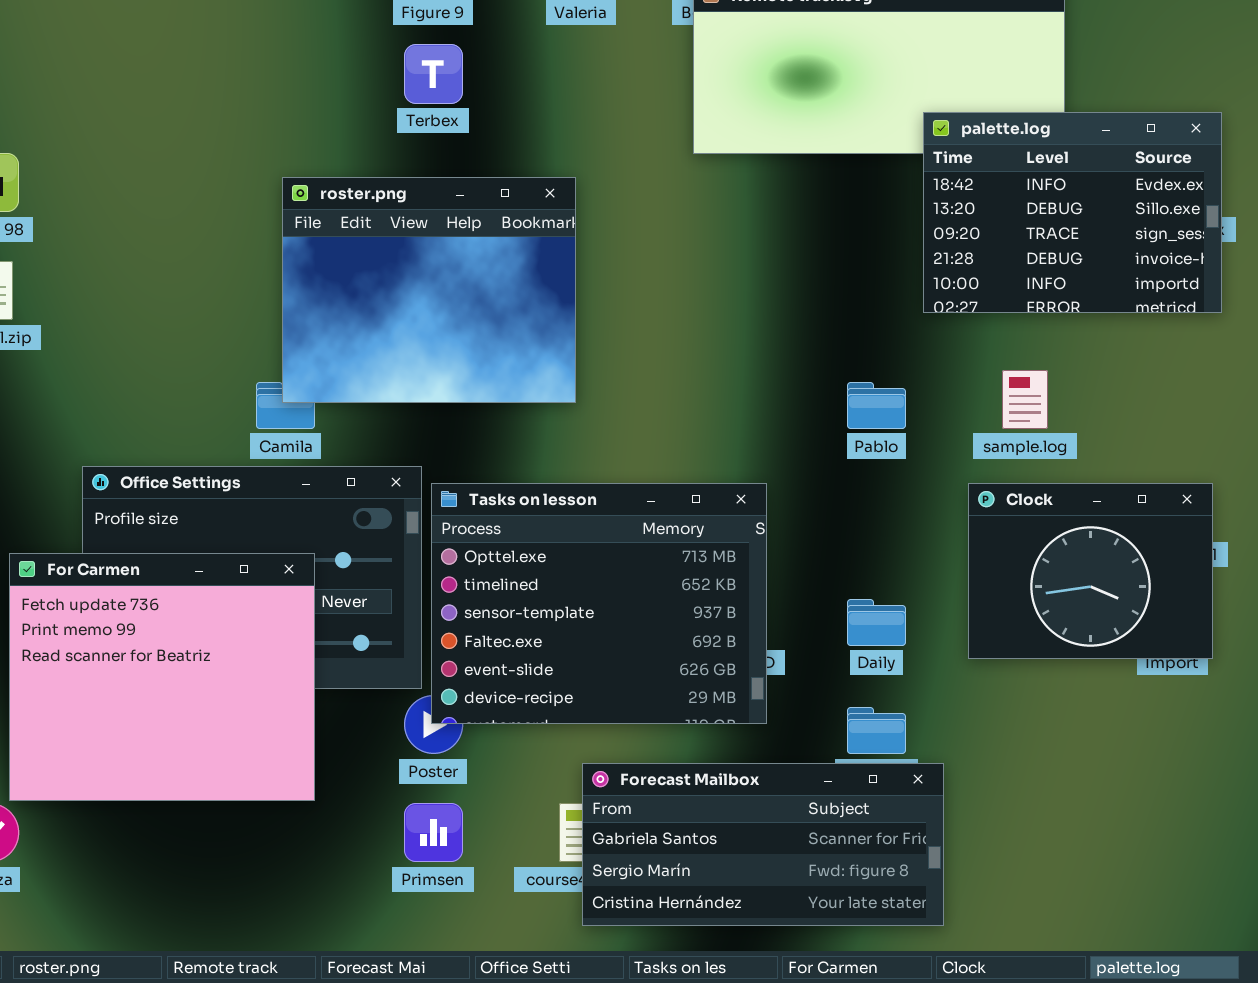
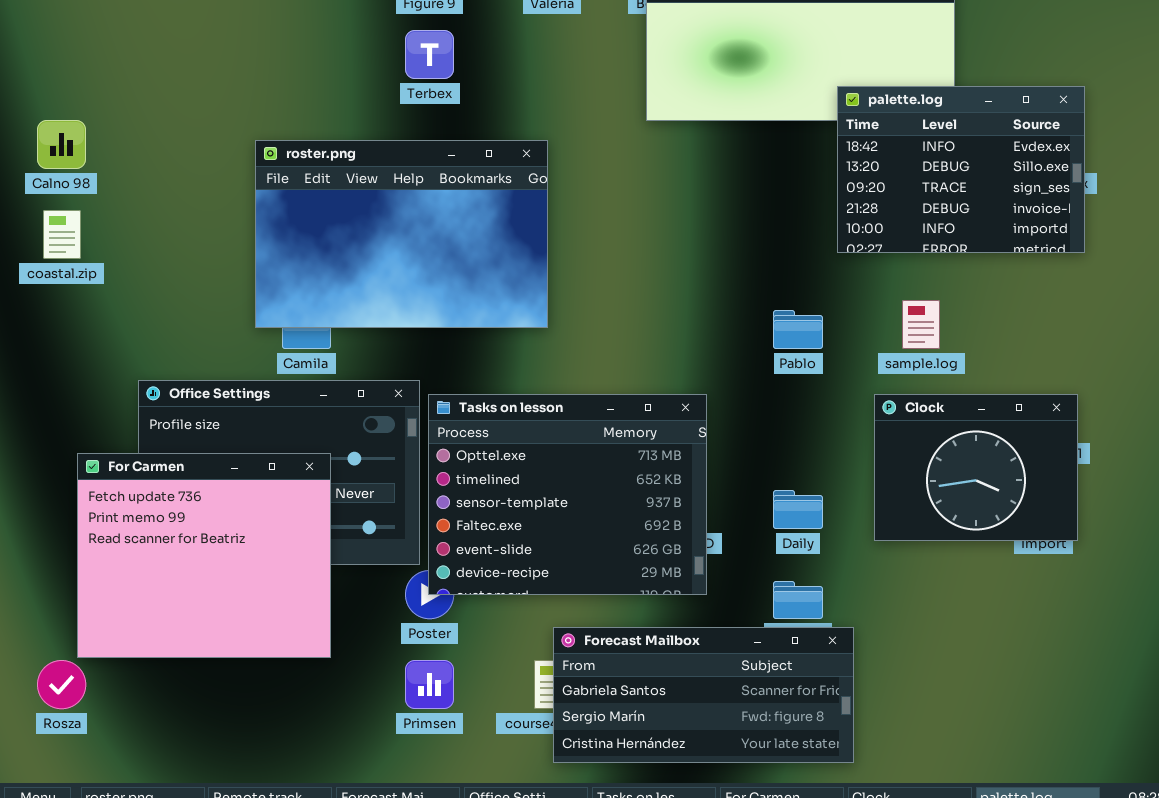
roster.png: [282,177,576,403] -> [255,140,548,328], resized

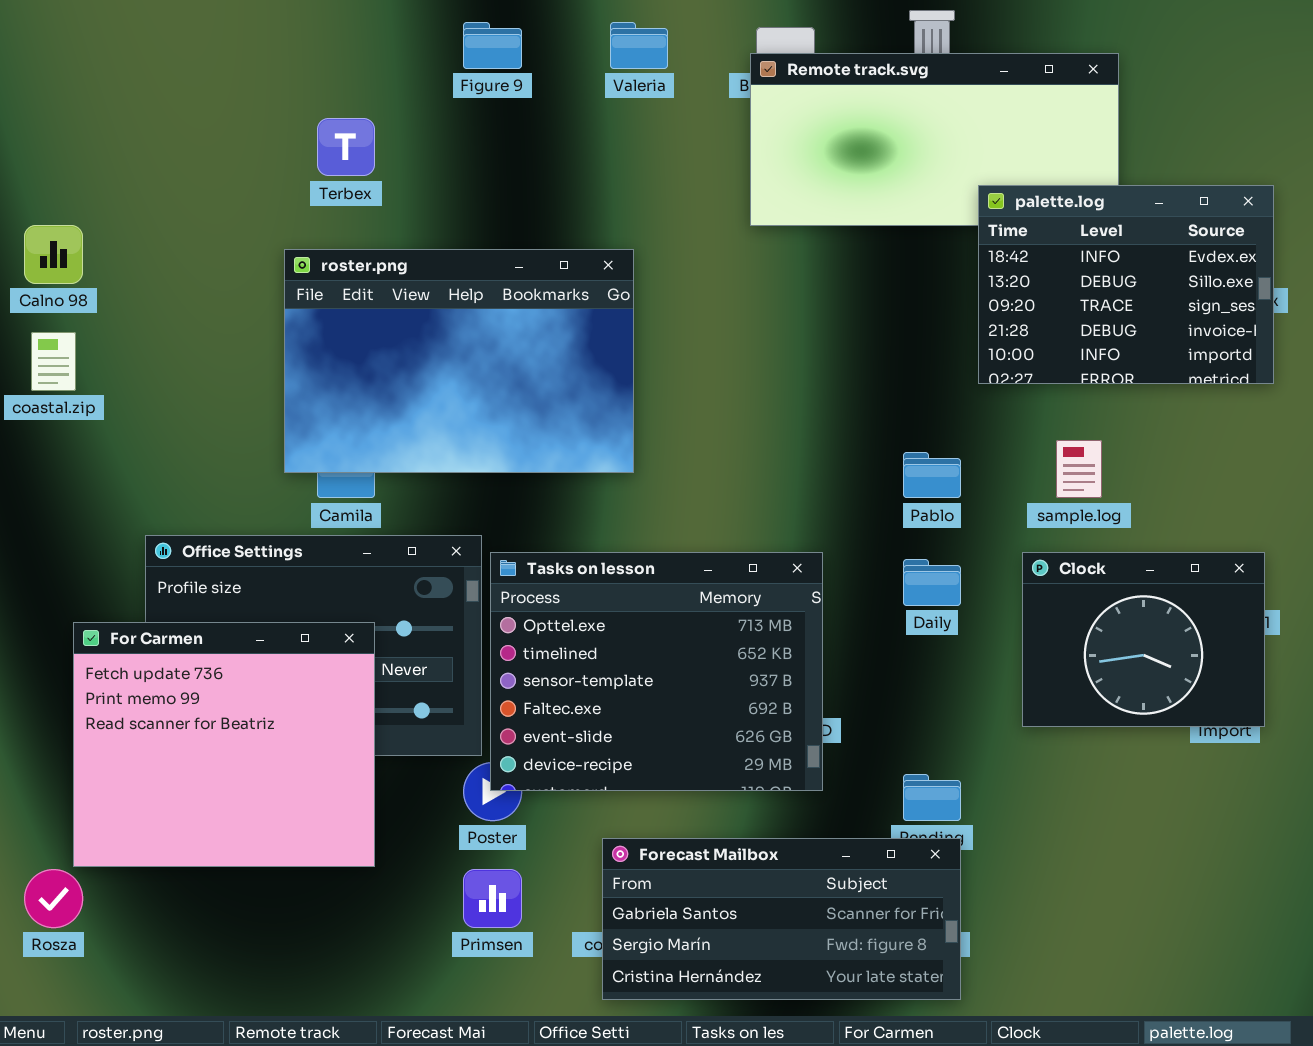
Terbex: [405,30,454,79] -> [317,118,375,176], moved
Daily: [773,490,823,529] -> [903,559,961,606], moved
Forecast Mailbox: [553,627,854,763] -> [602,838,961,1000], moved

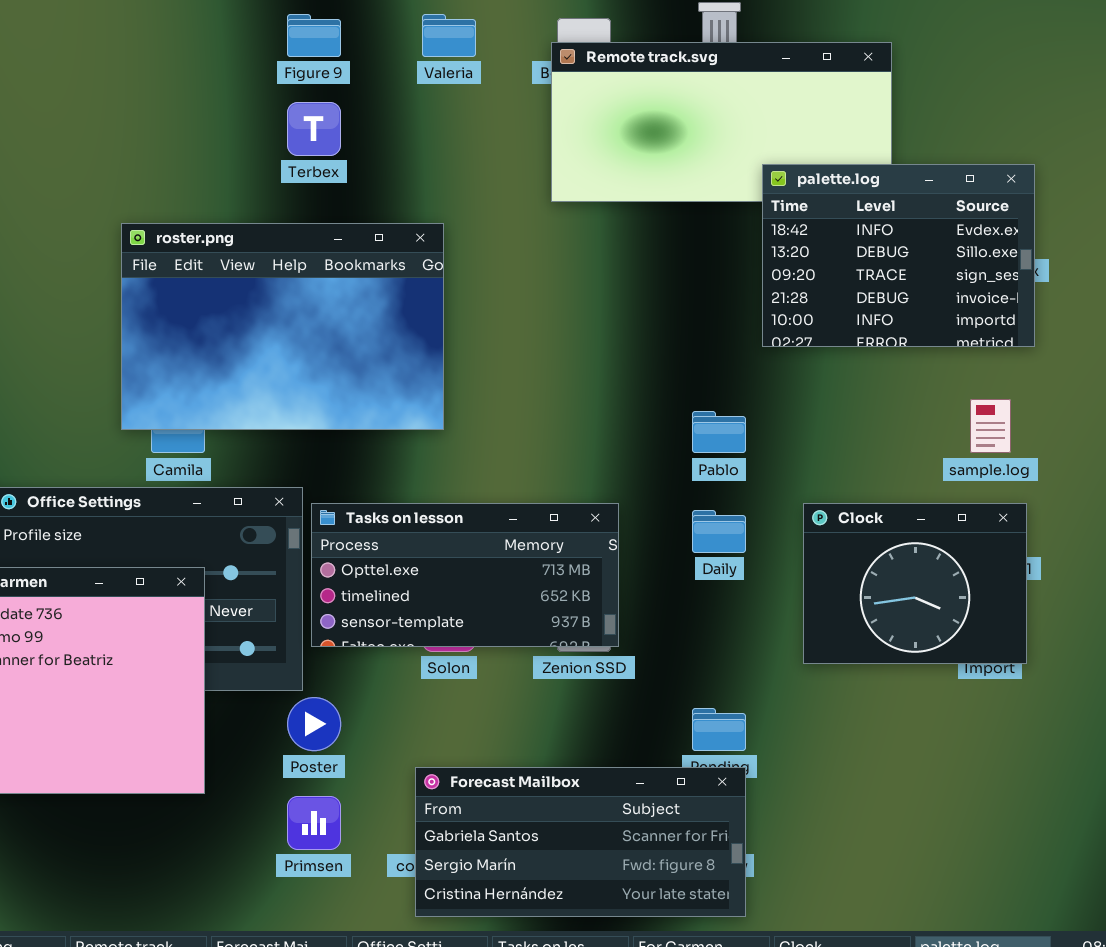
Terbex: [317,118,375,176] -> [287,102,341,156], moved
sample.log: [1056,440,1102,498] -> [970,399,1011,453], moved
Tasks on lesson: [490,552,823,791] -> [311,503,619,647], resized

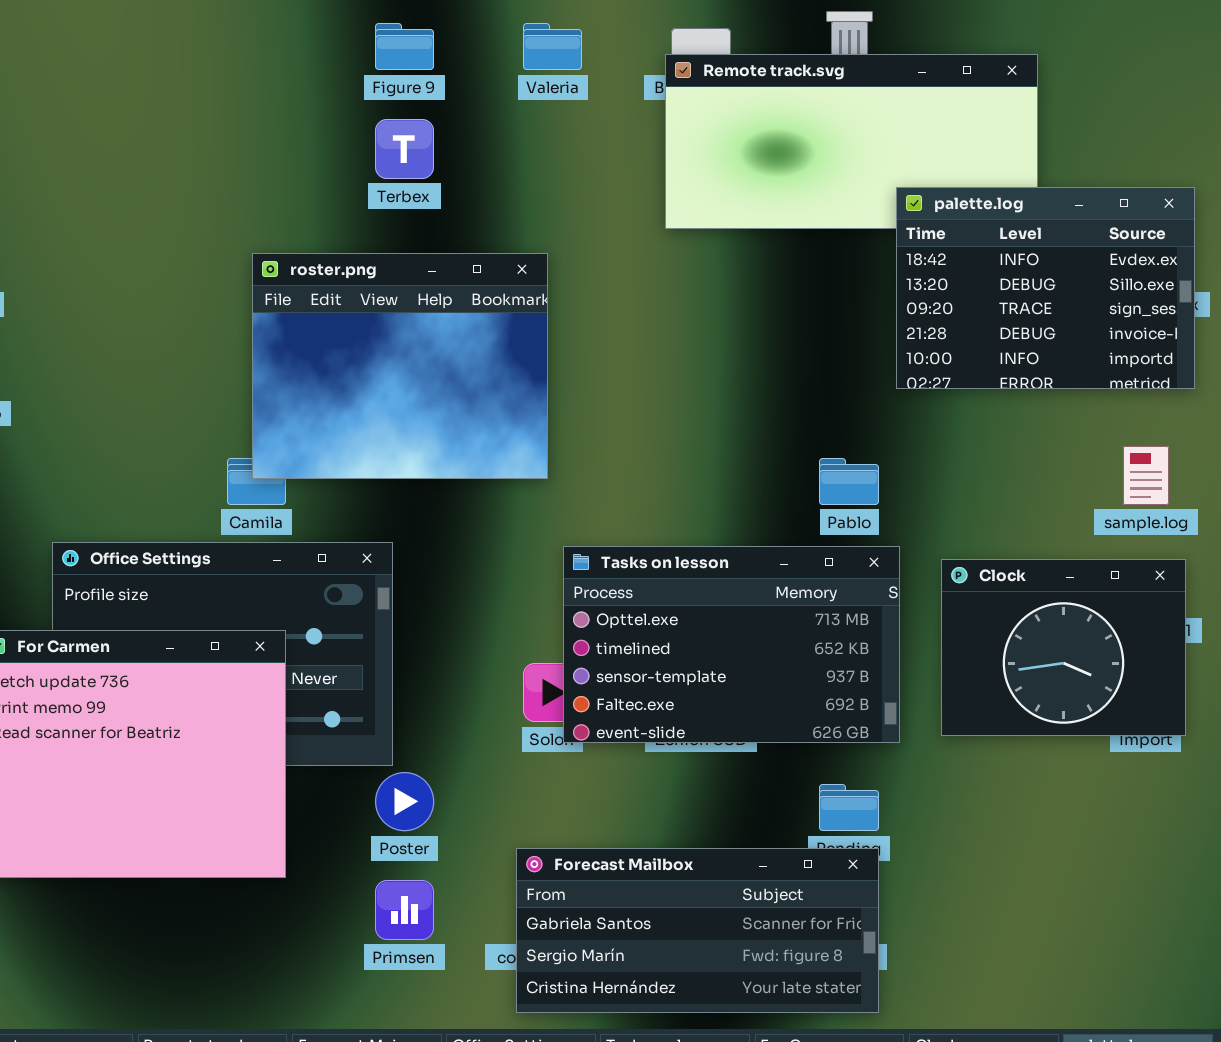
roster.png: [121,223,444,430] -> [252,253,548,479], resized
Tasks on lesson: [311,503,619,647] -> [563,546,900,743], moved, resized

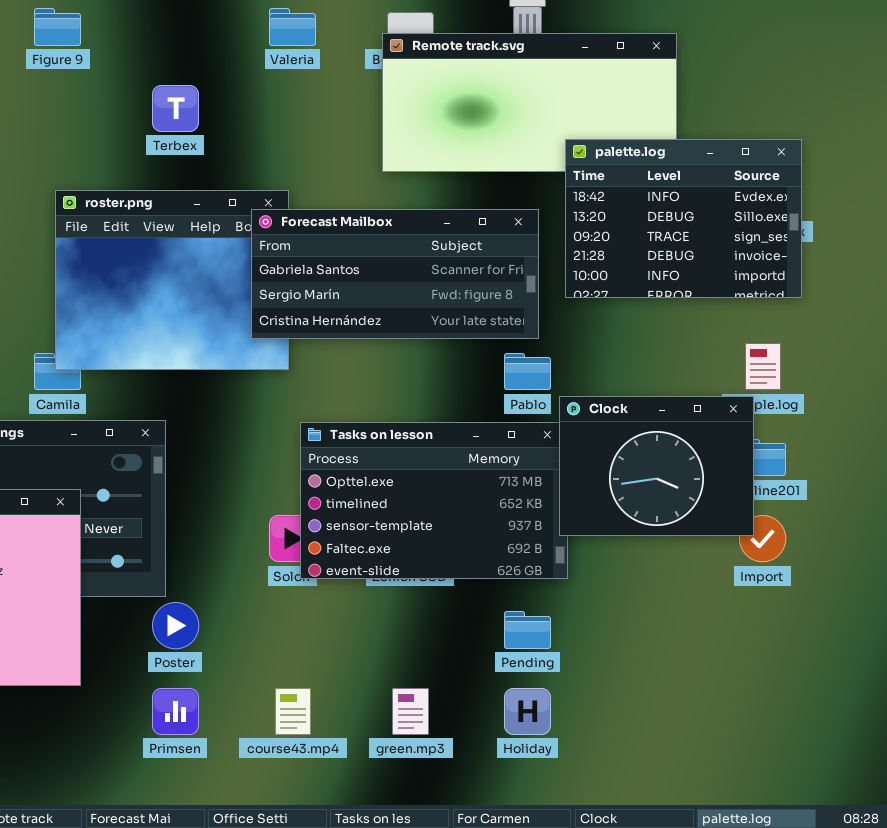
Figure 9: [375,23,434,70] -> [34,8,81,46], moved
Clock: [941,559,1186,736] -> [559,396,754,536], moved
Forecast Mailbox: [516,848,879,1013] -> [251,209,539,339], moved

